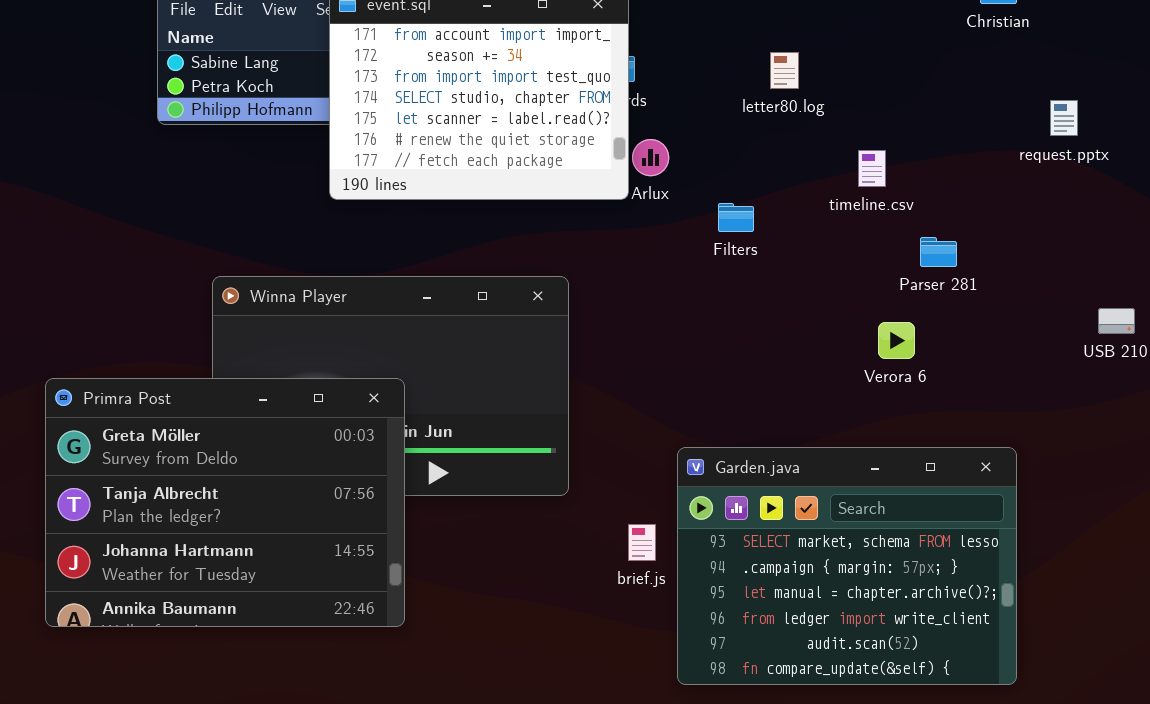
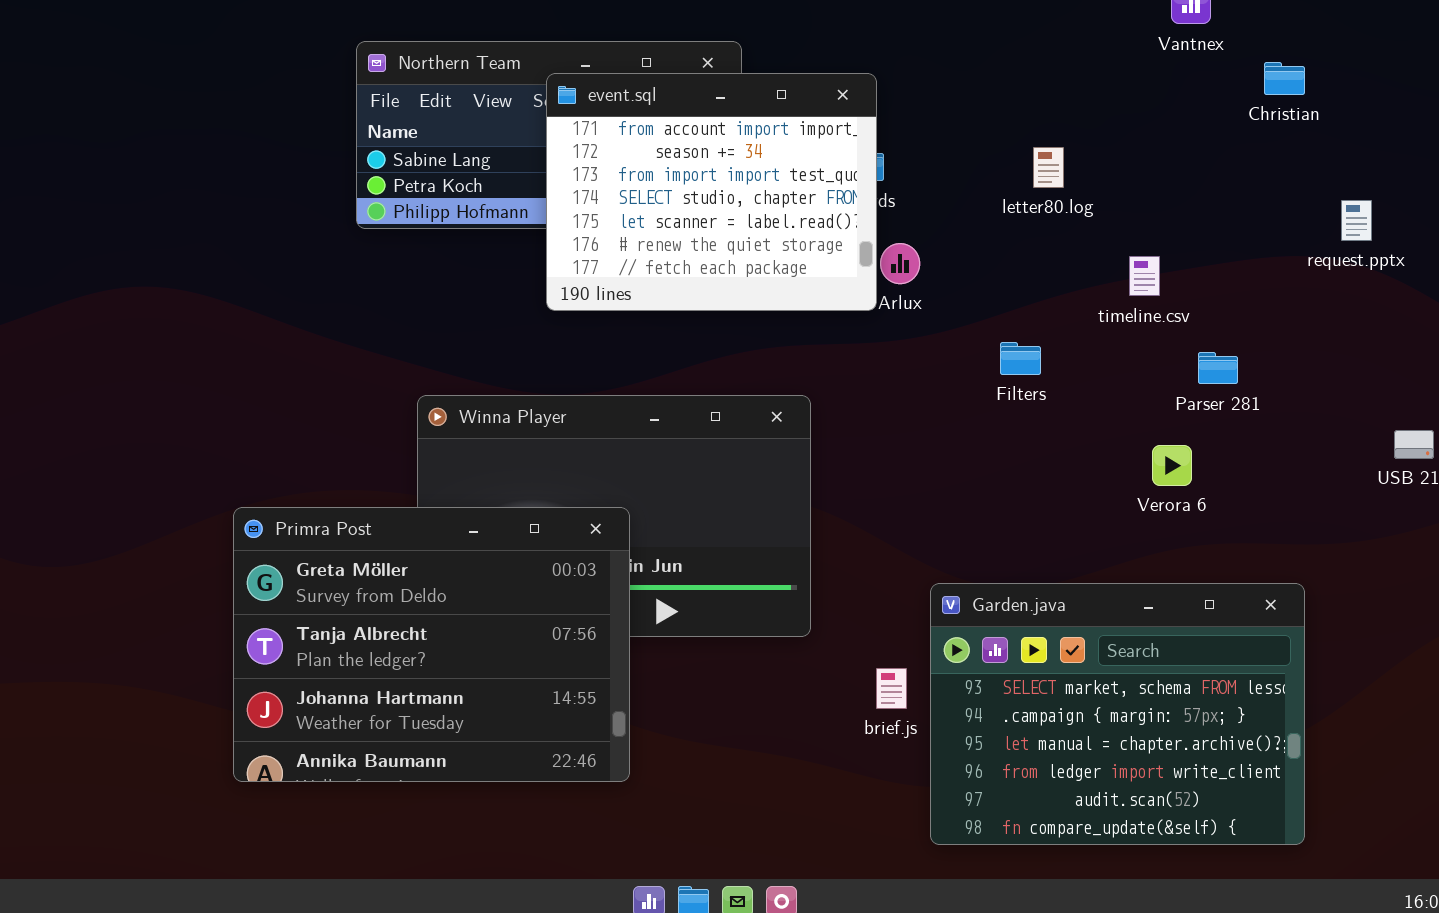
Filters: [718,203,754,232] -> [1000,342,1041,375], moved

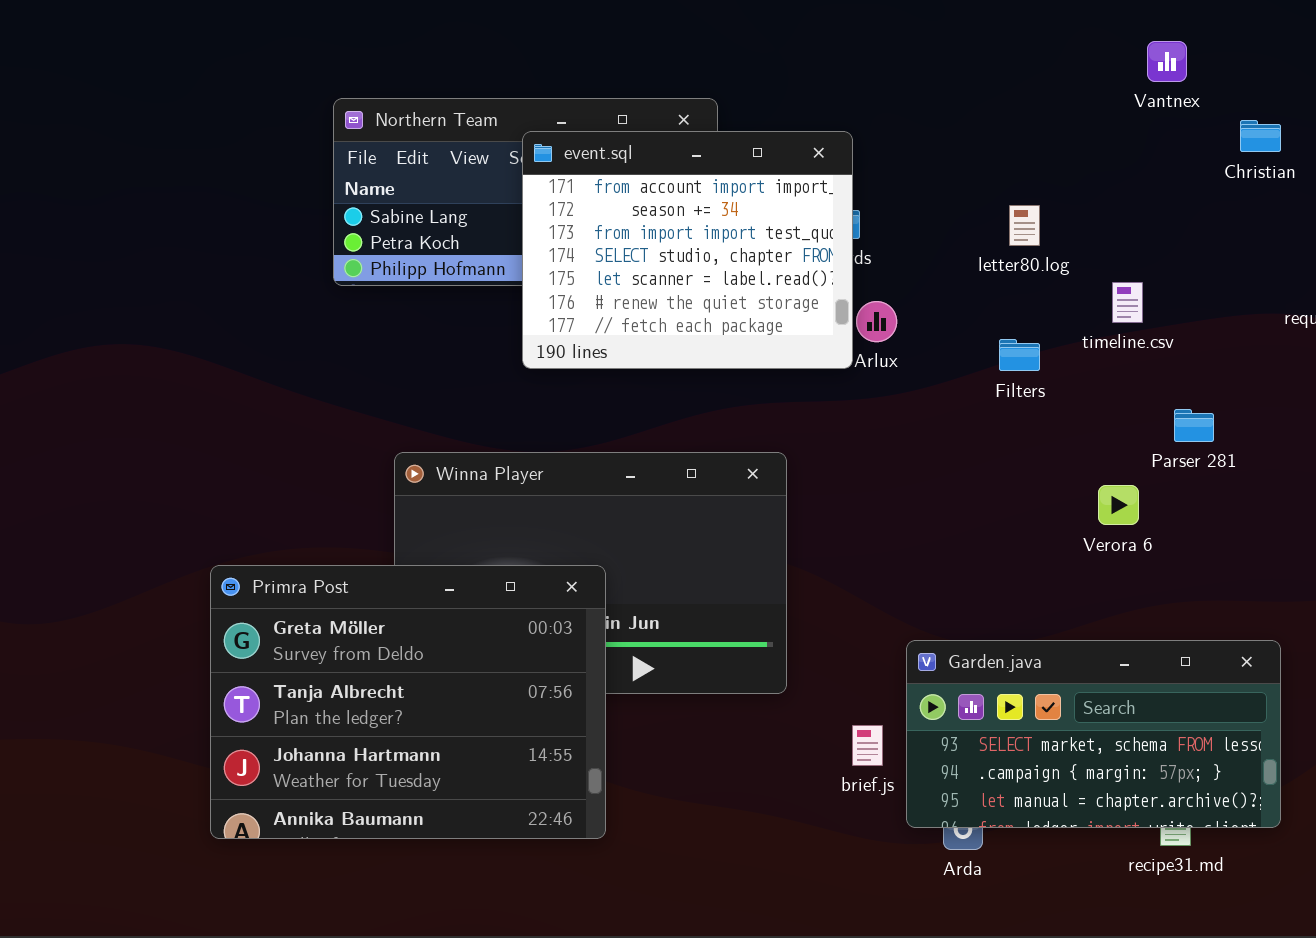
timeline.csv: [1129,256,1160,296] -> [1112,282,1143,323], moved
Filters: [1000,342,1041,375] -> [999,339,1040,371], moved
Verora 6: [1152,445,1192,486] -> [1098,485,1139,525], moved
Garden.java: [930,583,1305,845] -> [906,640,1281,828], resized

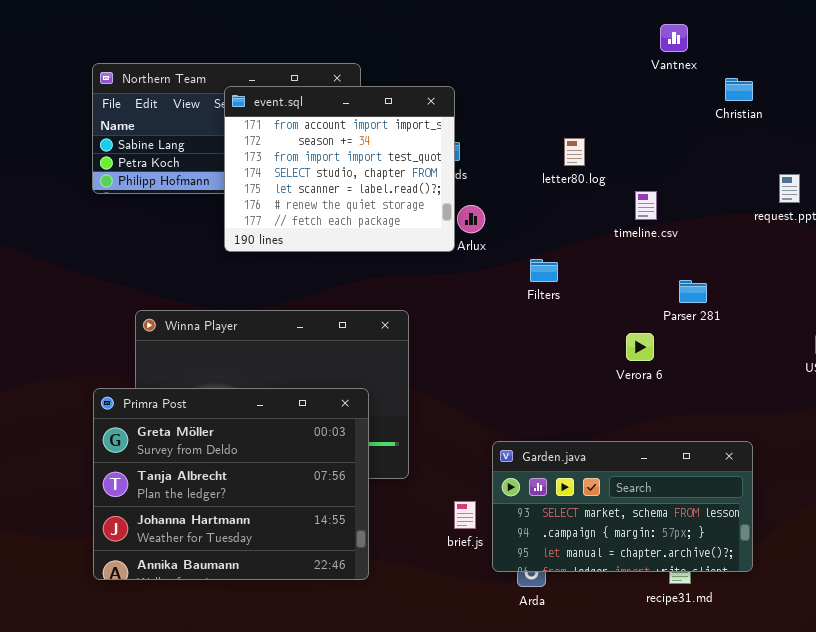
Filters: [999,339,1040,371] -> [530,259,558,282], moved
Primra Post: [210,565,606,839] -> [93,388,369,580], moved

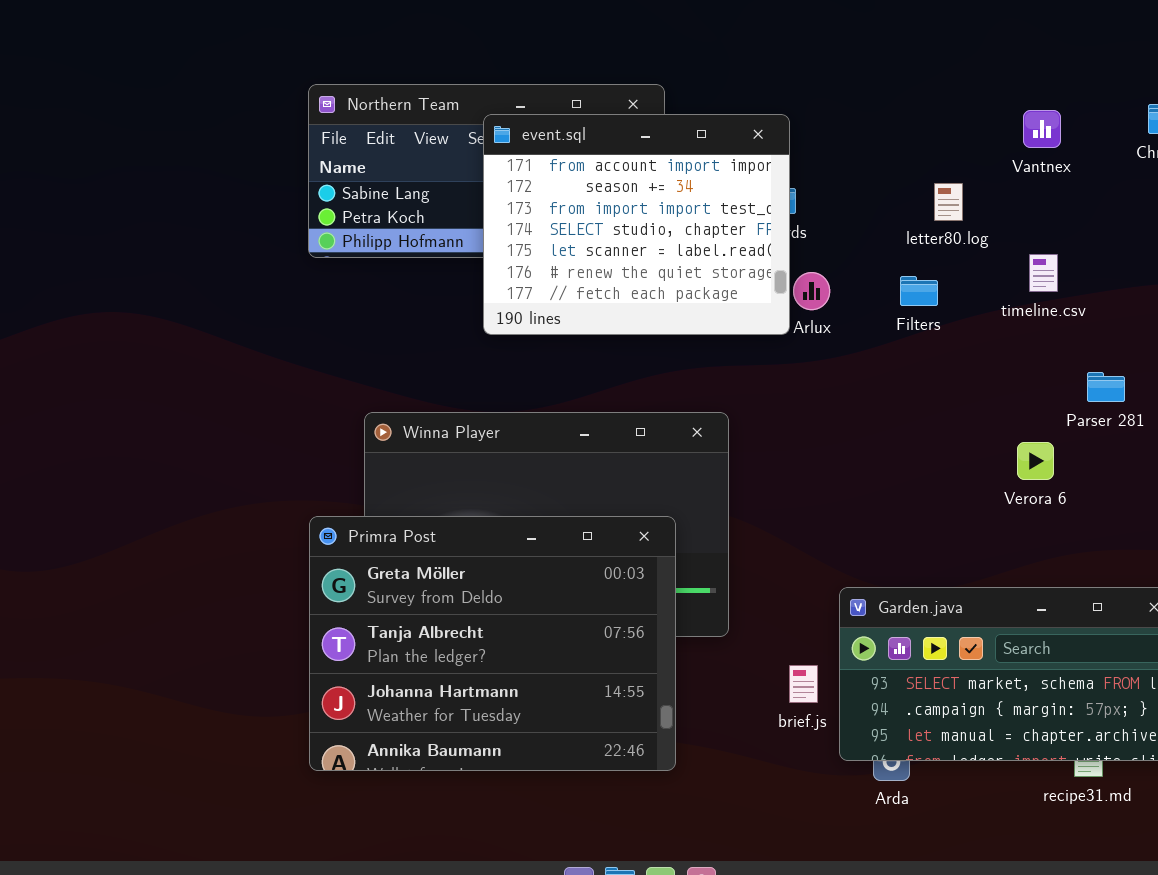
Vantnex: [660,24,688,52] -> [1023,110,1061,148], moved
Filters: [530,259,558,282] -> [900,276,938,306], moved

